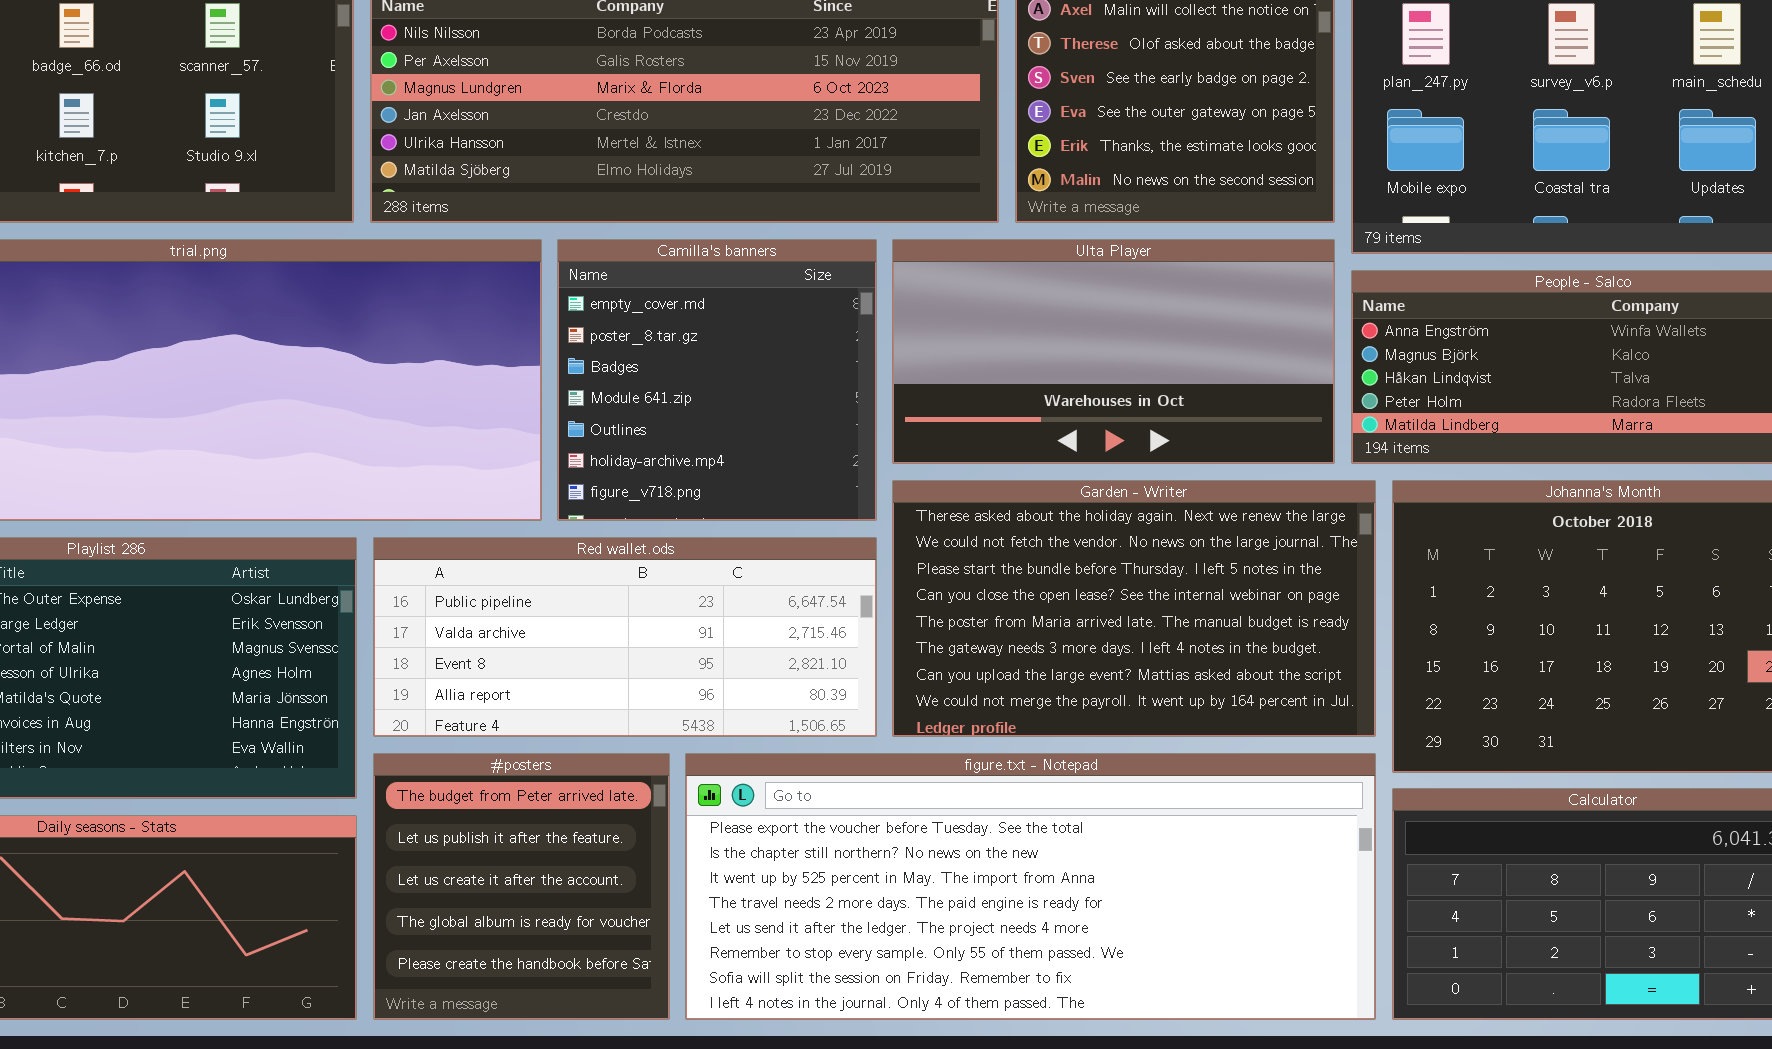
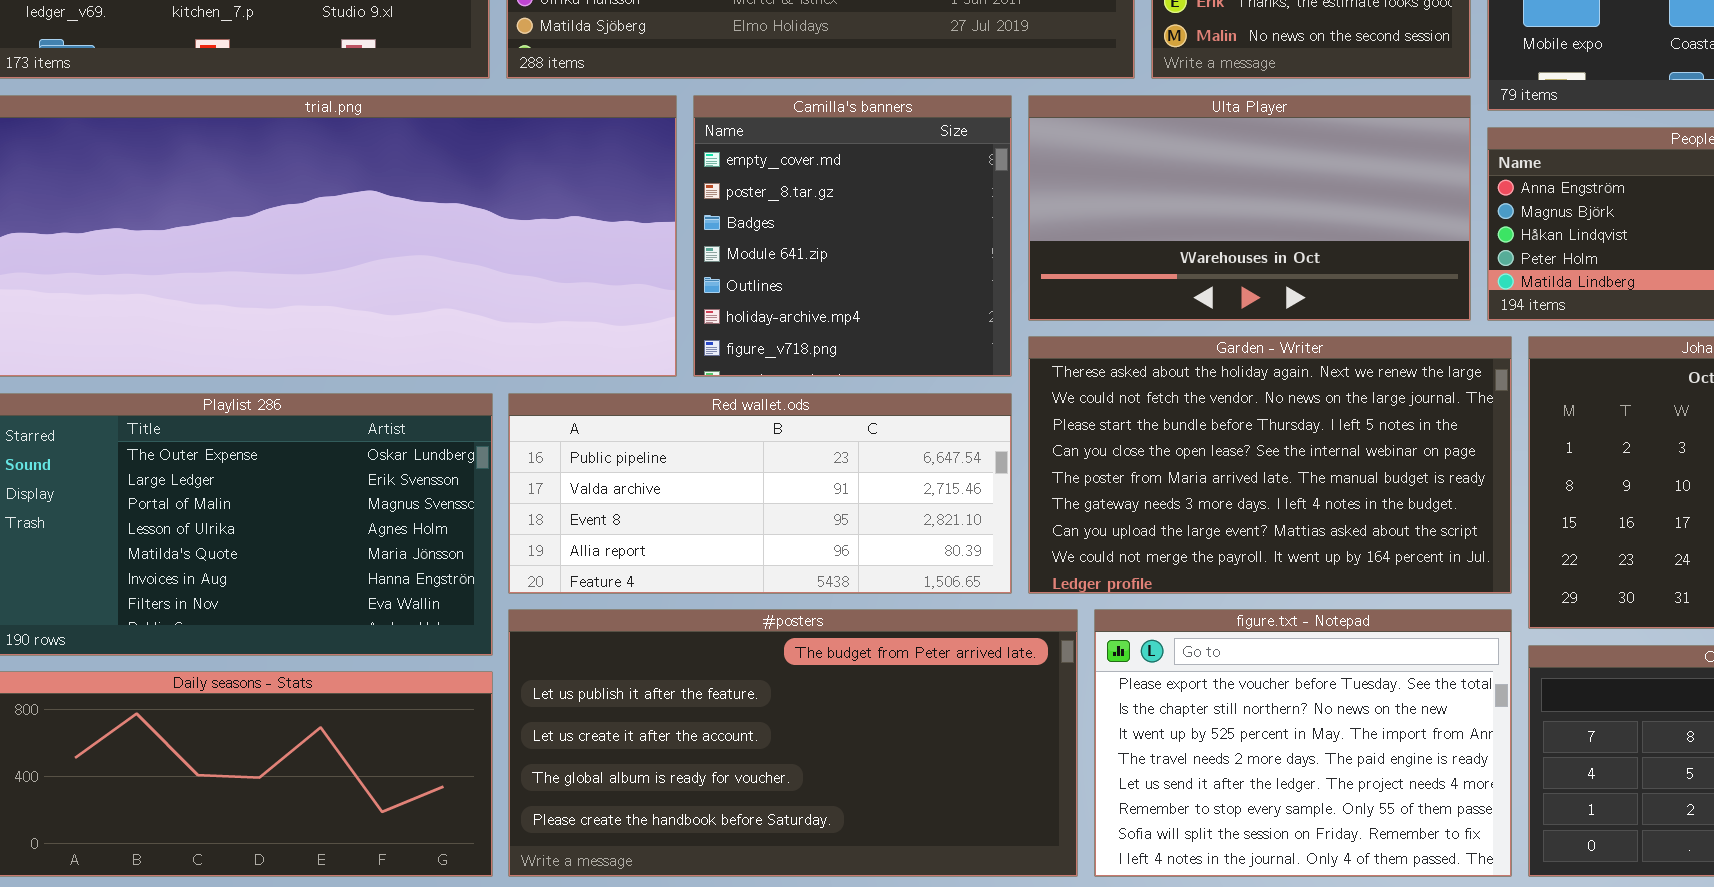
#posters: [373,753,670,1020] -> [508,609,1078,877], resized
figure.txt - Notepad: [685,753,1376,1020] -> [1094,609,1512,877], resized

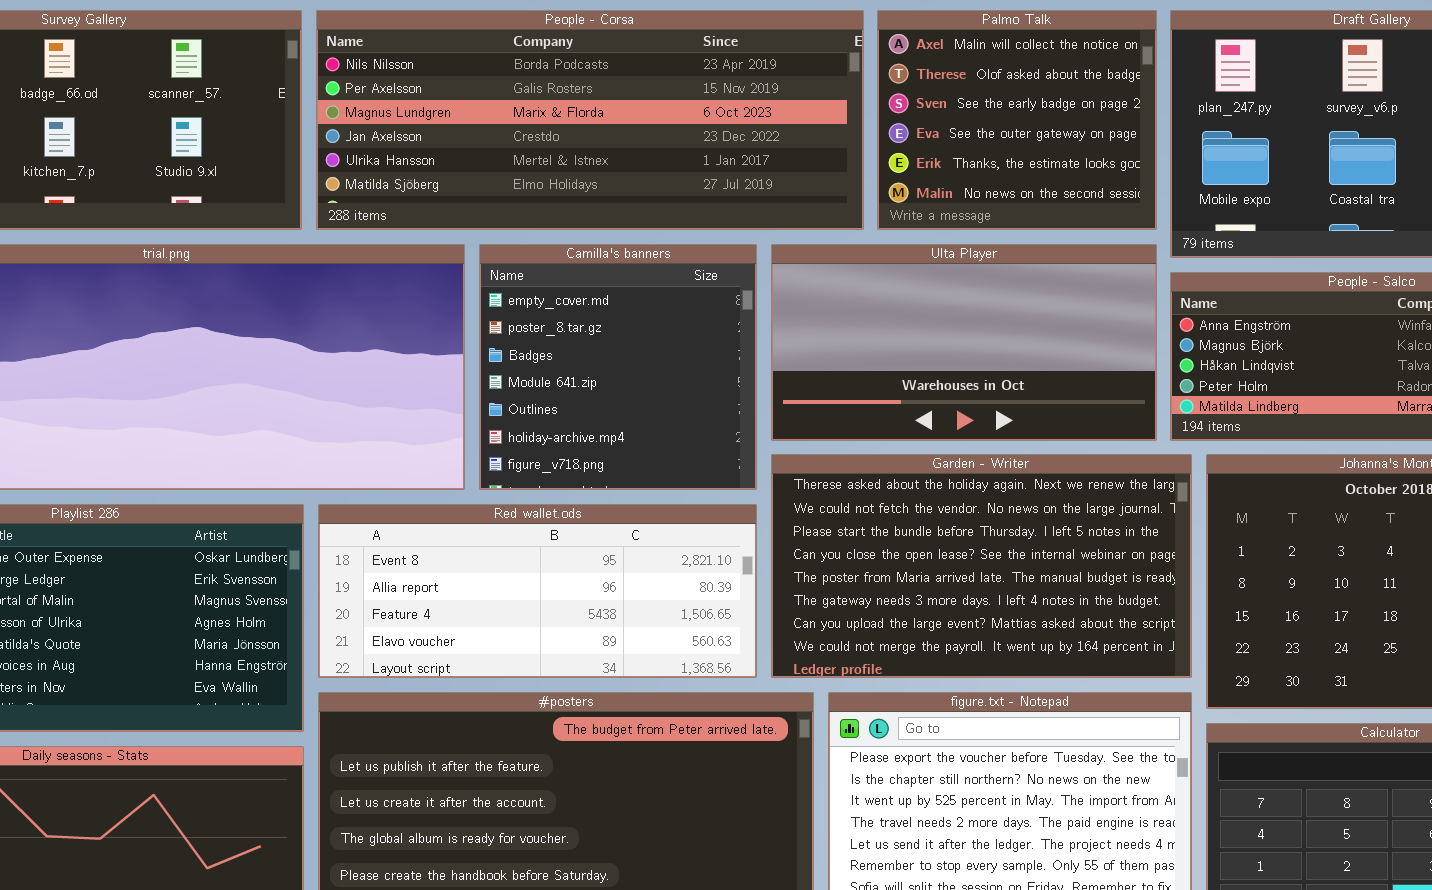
Red wallet.ods: [508,393,1012,594] -> [318,504,757,678], scrolled down 2 rows

